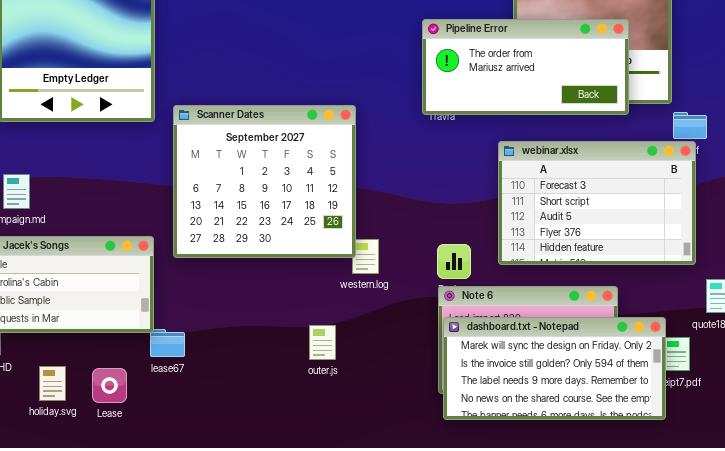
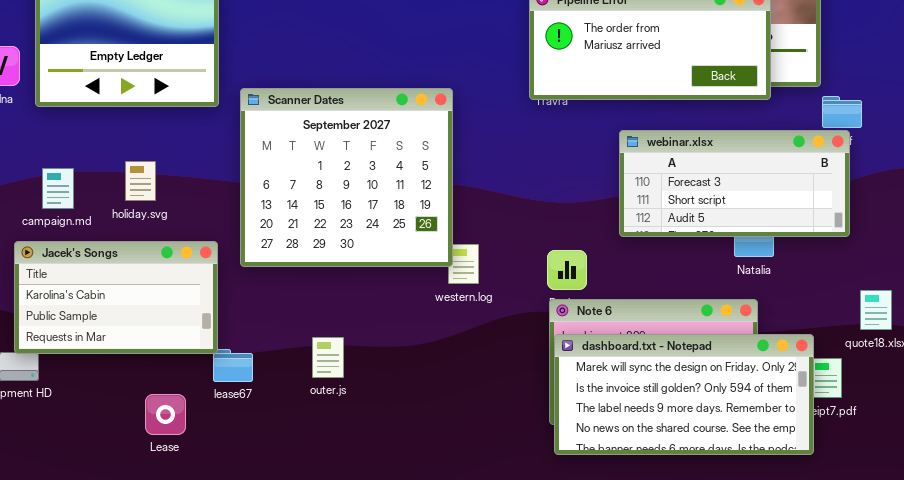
webinar.xlsx: [498,141,696,265] -> [619,130,850,237], resized
outer.js: [309,325,336,360] -> [312,337,344,378], moved
holiday.svg: [39,366,66,401] -> [125,161,156,201], moved

